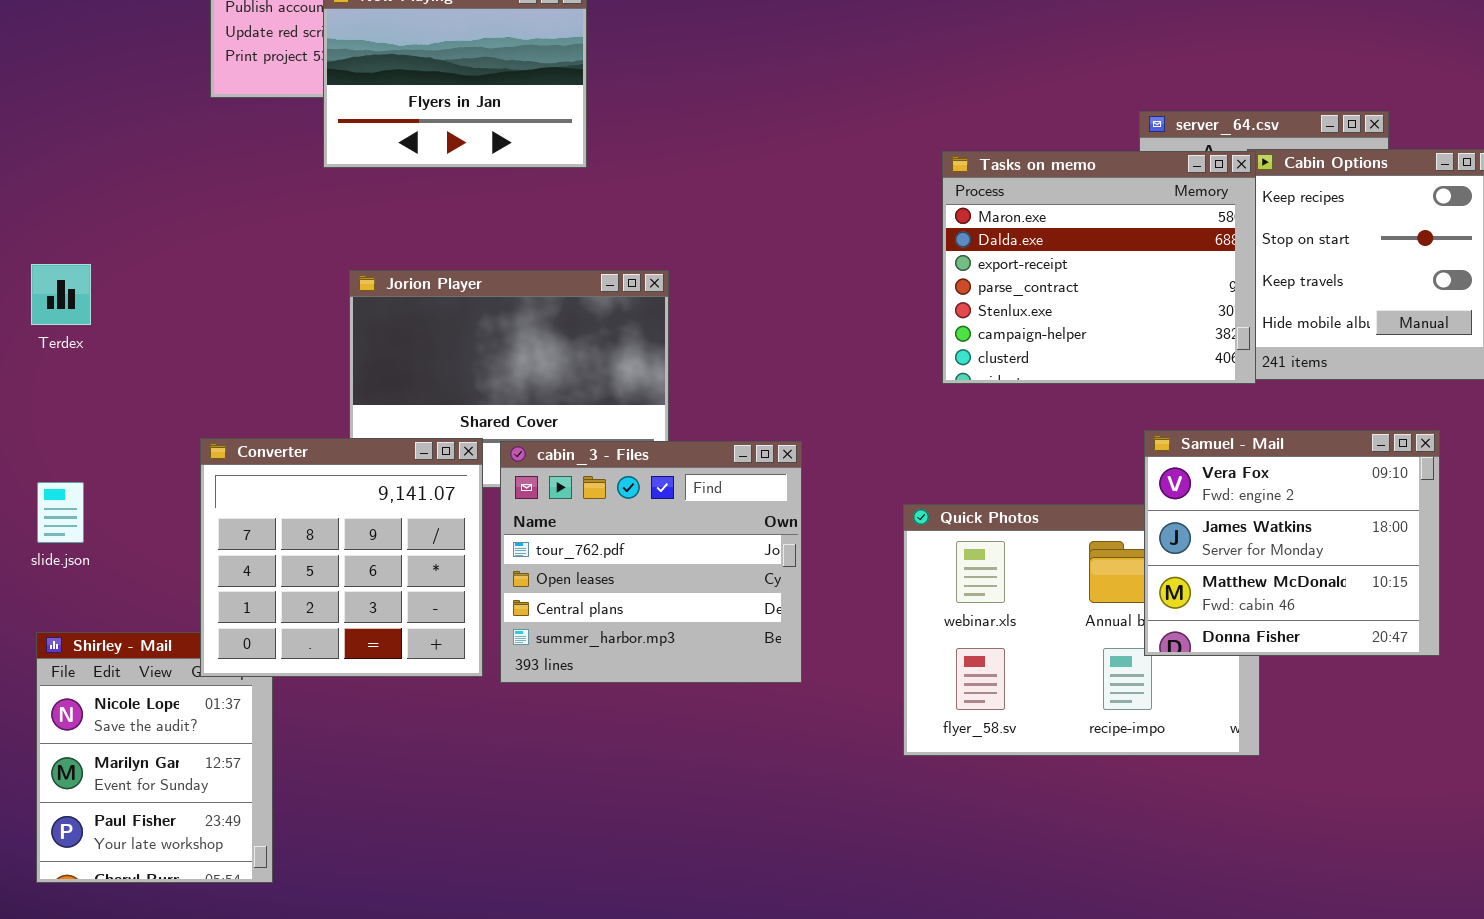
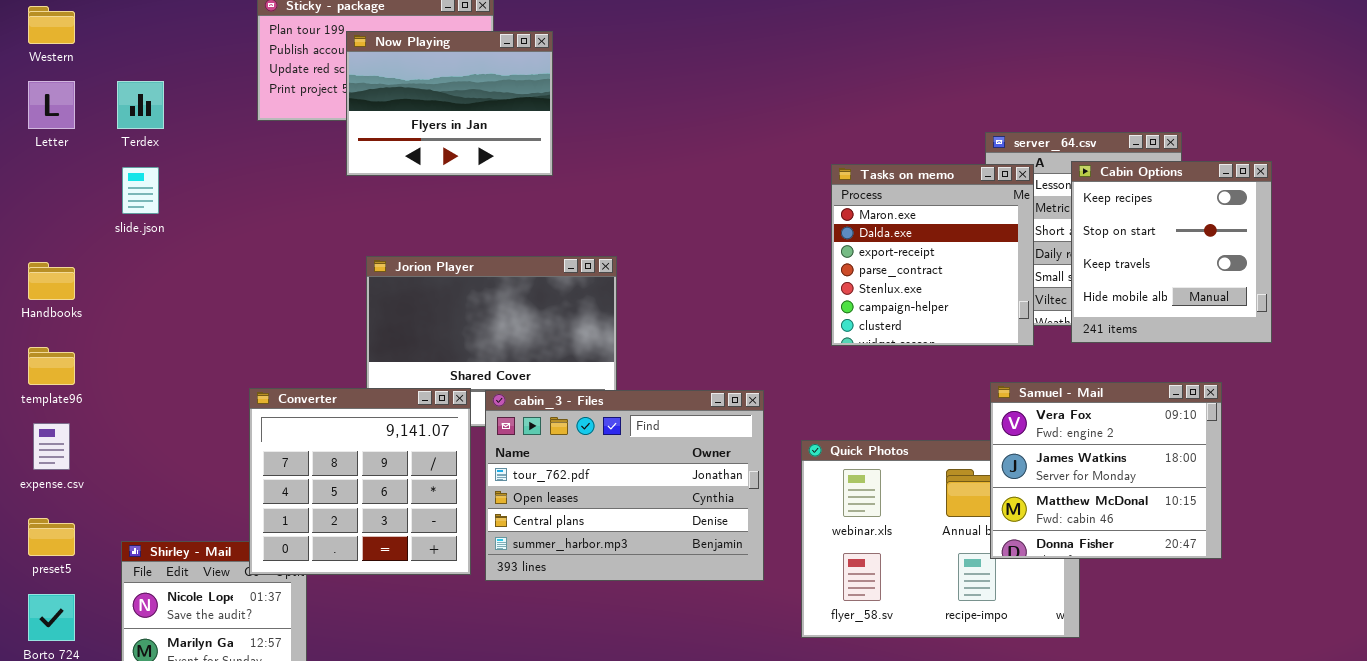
Tasks on memo: [942,151,1256,384] -> [831,164,1034,346], resized
Terdex: [31,264,91,325] -> [117,81,164,129], moved
cabin_3 - Files: [500,441,802,683] -> [485,390,764,581], resized
slide.json: [37,482,84,543] -> [122,167,159,214], moved

